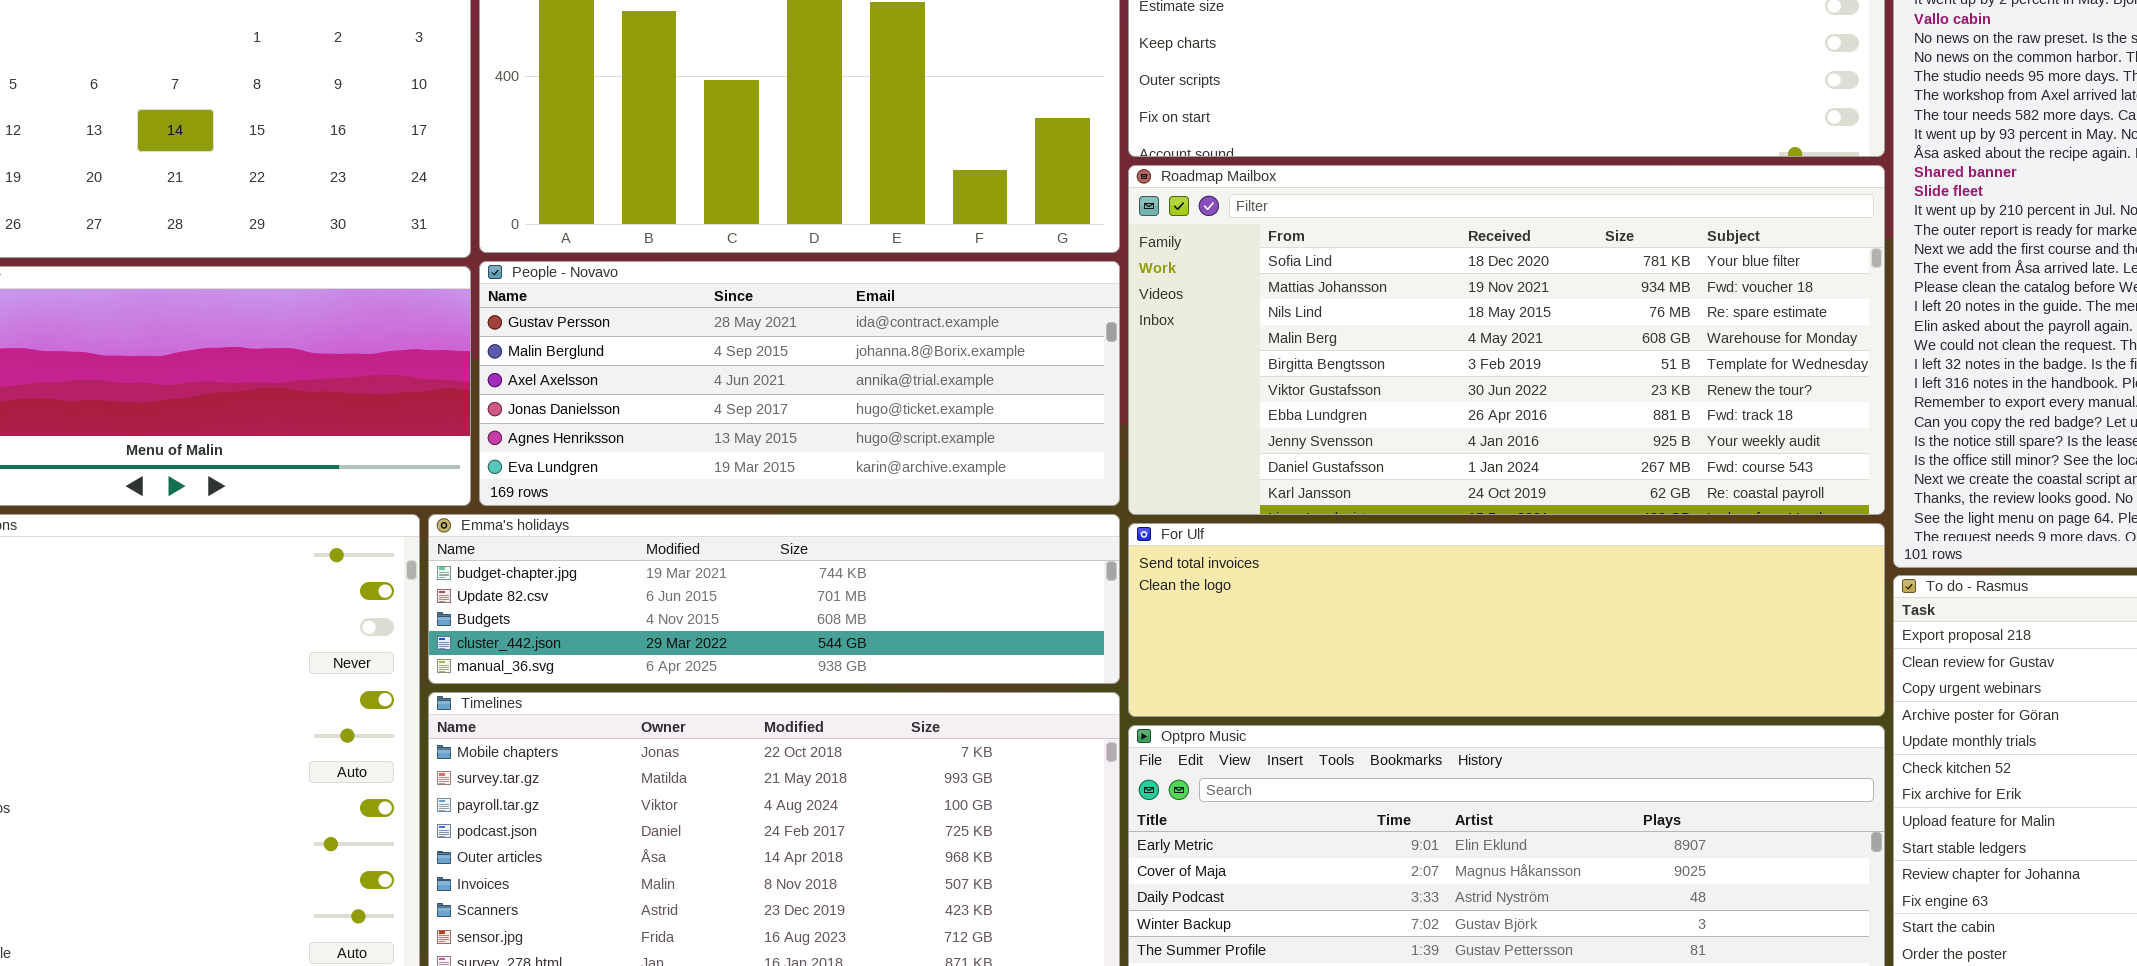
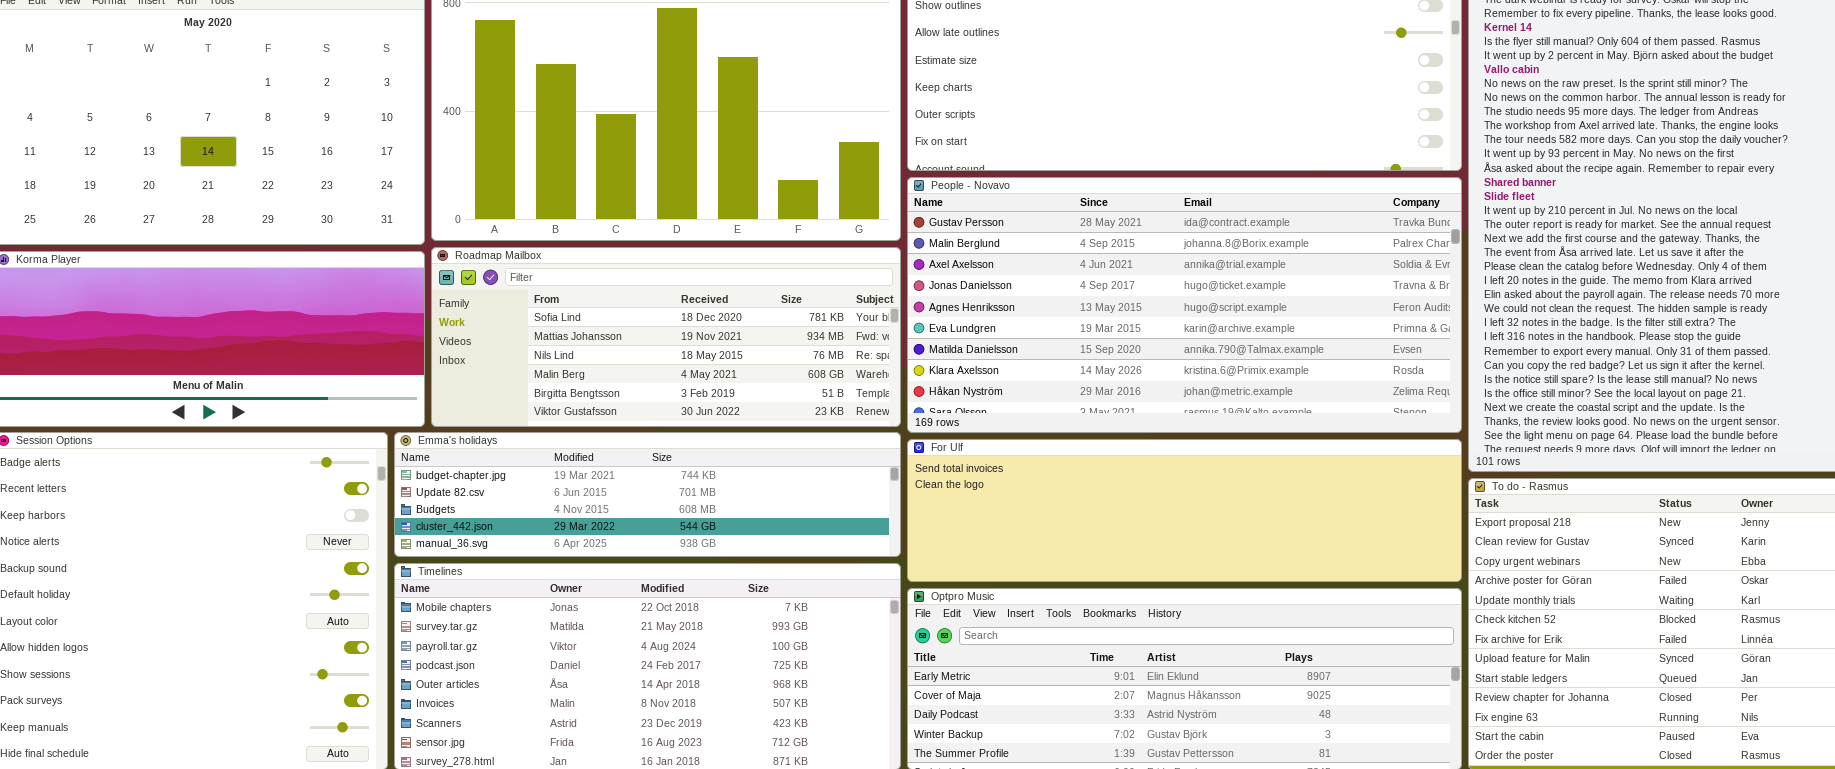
Roadmap Mailbox: [1128,165,1885,515] -> [431,247,901,427], moved, resized
People - Novavo: [479,261,1120,506] -> [907,177,1462,433], moved, resized

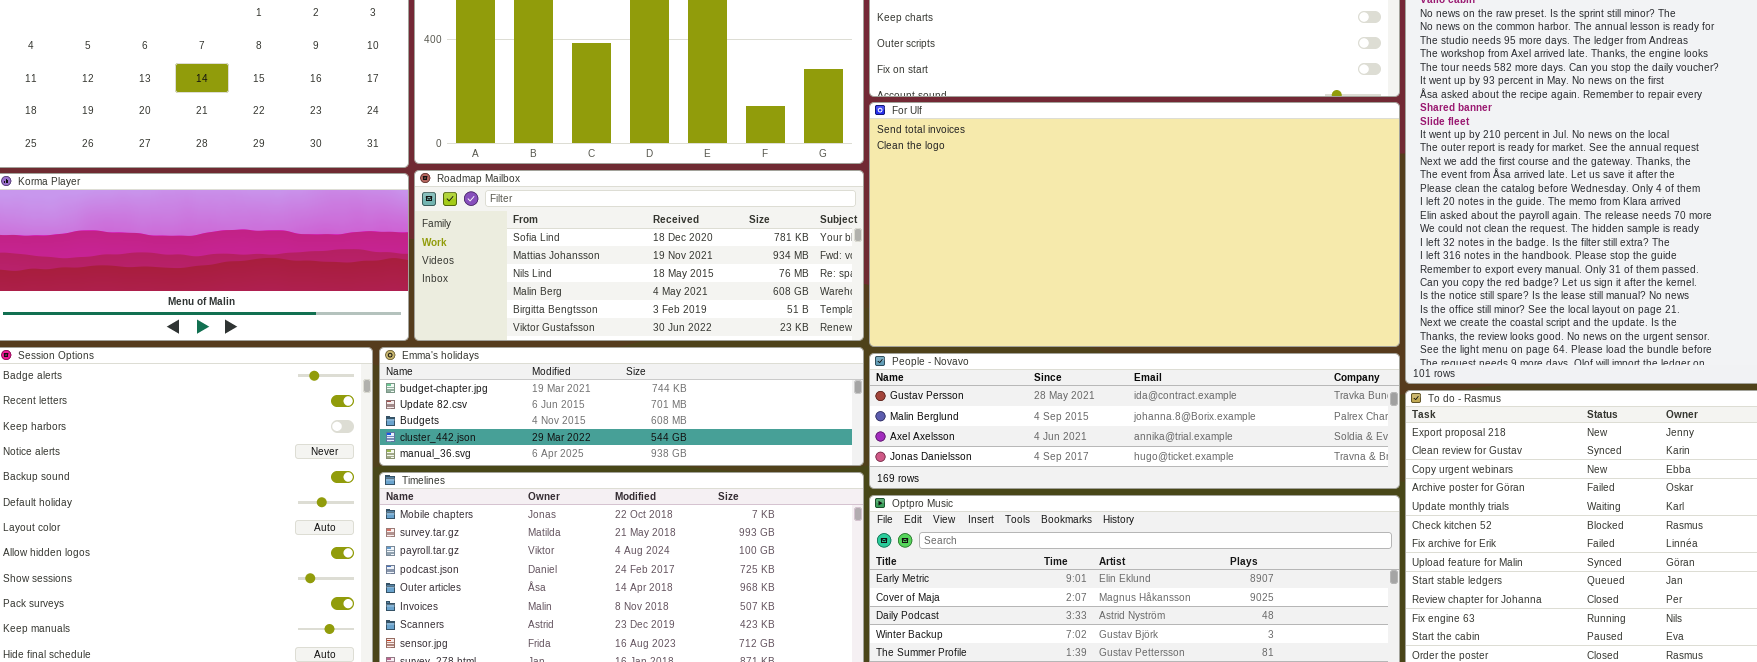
People - Novavo: [907,177,1462,433] -> [869,353,1400,489], moved, resized
For Ulf: [907,439,1462,582] -> [869,102,1400,347], moved, resized

